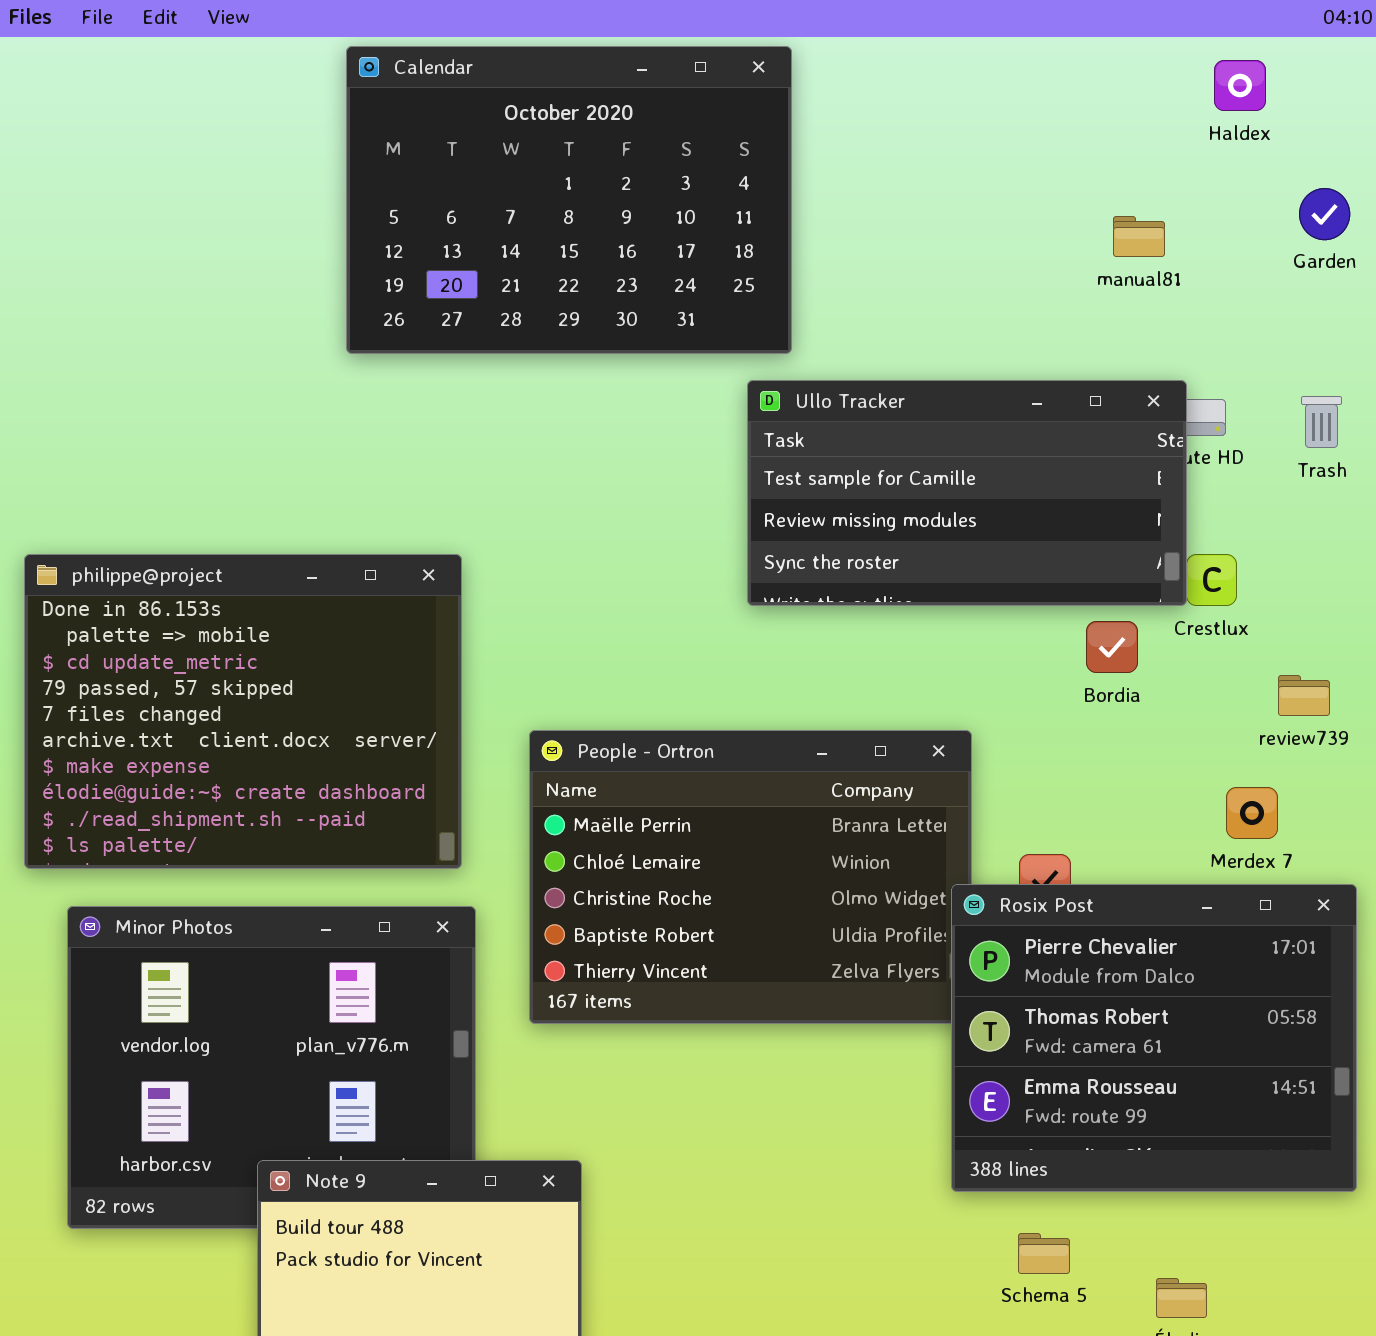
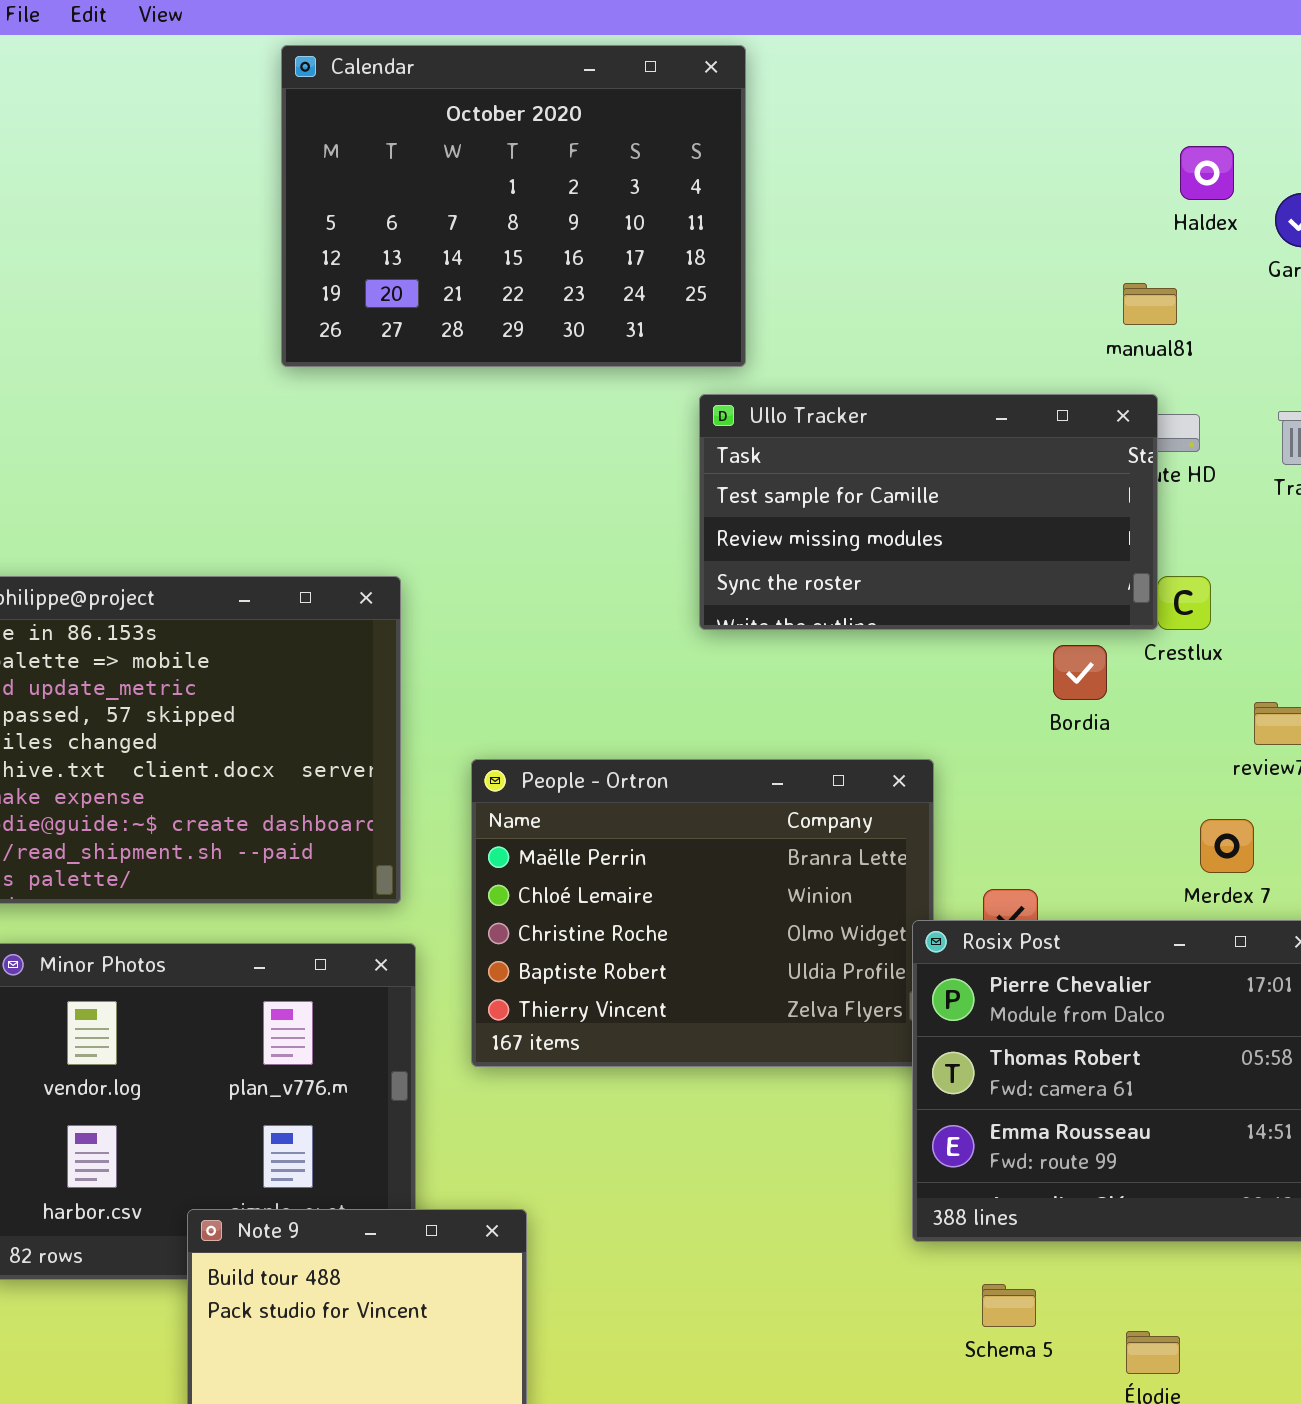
Haldex: [1214,60,1266,111] -> [1180,146,1234,200], moved
manual81: [1113,216,1165,257] -> [1123,283,1177,325], moved

